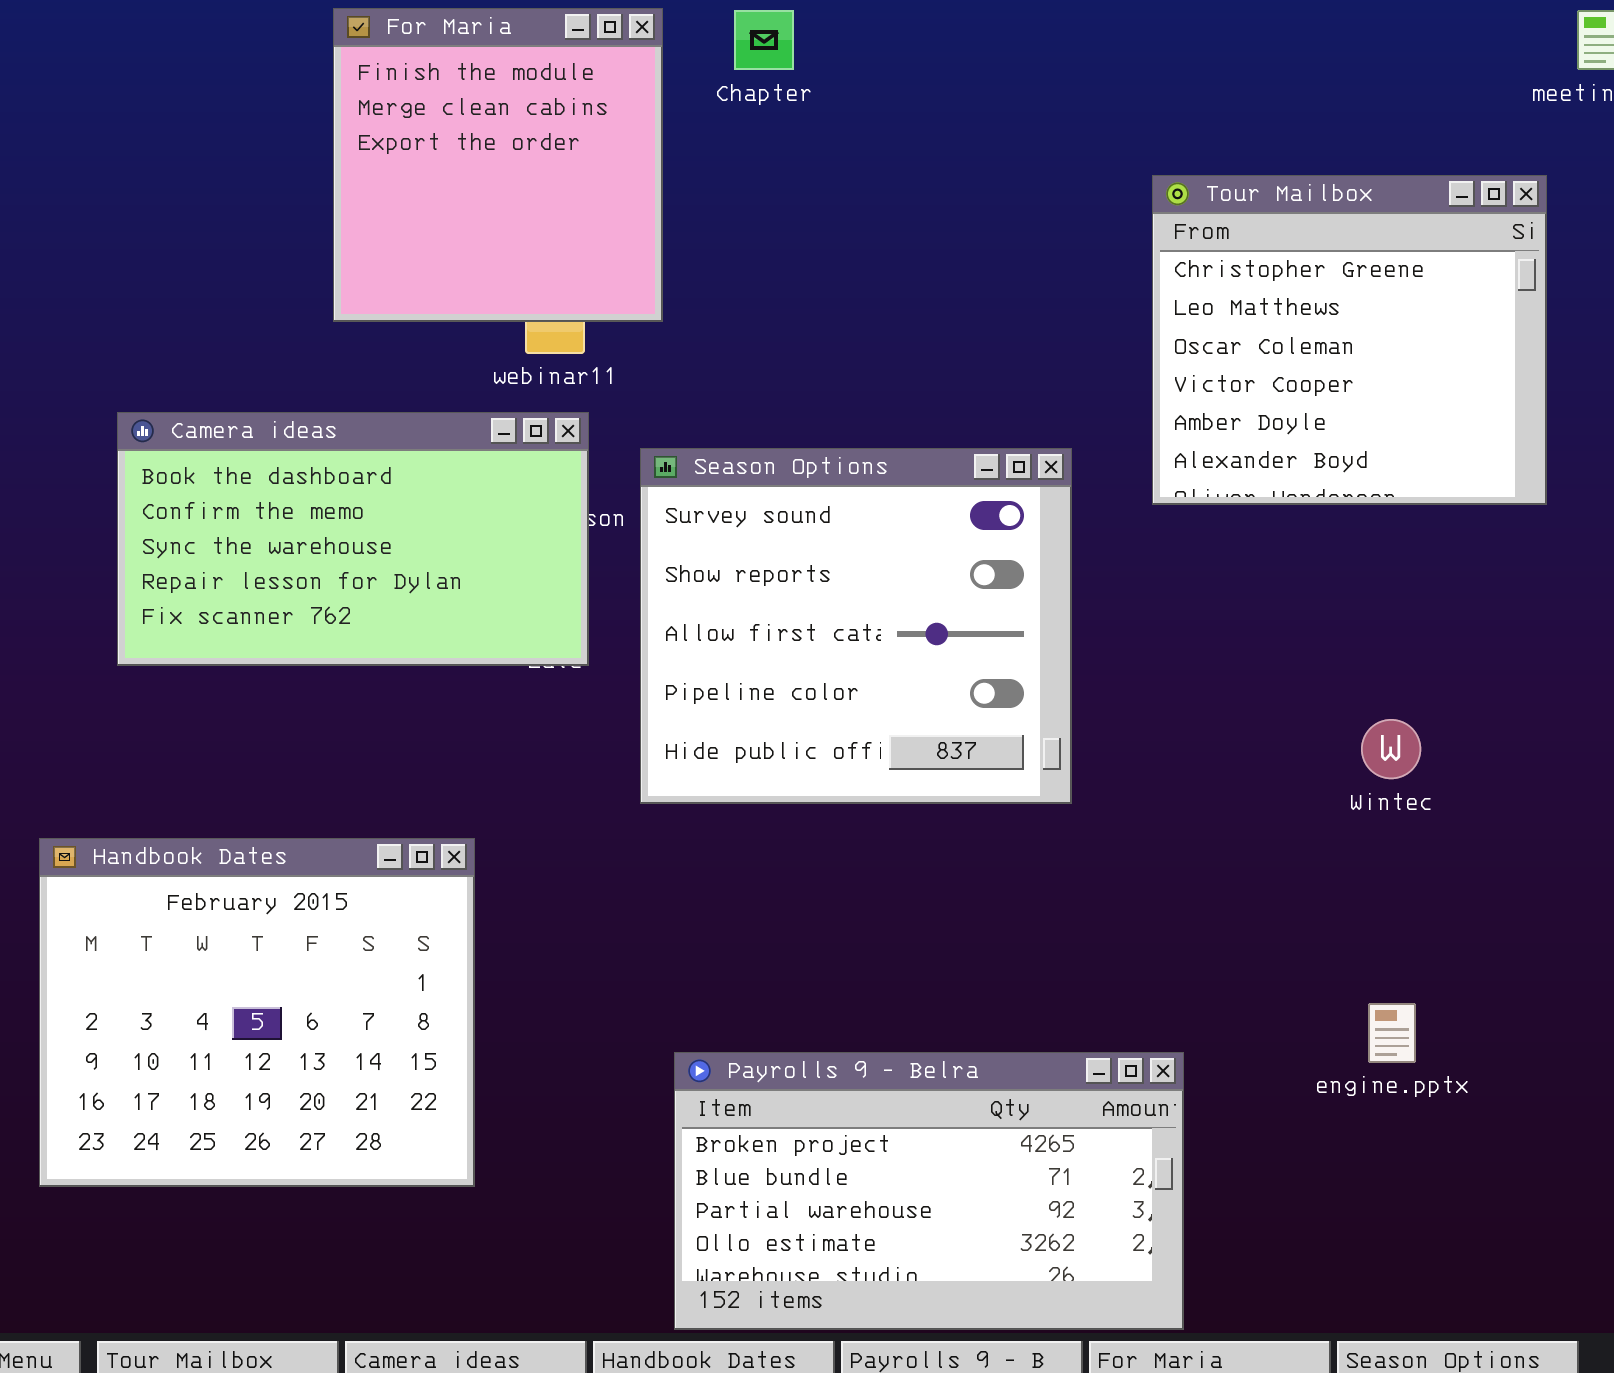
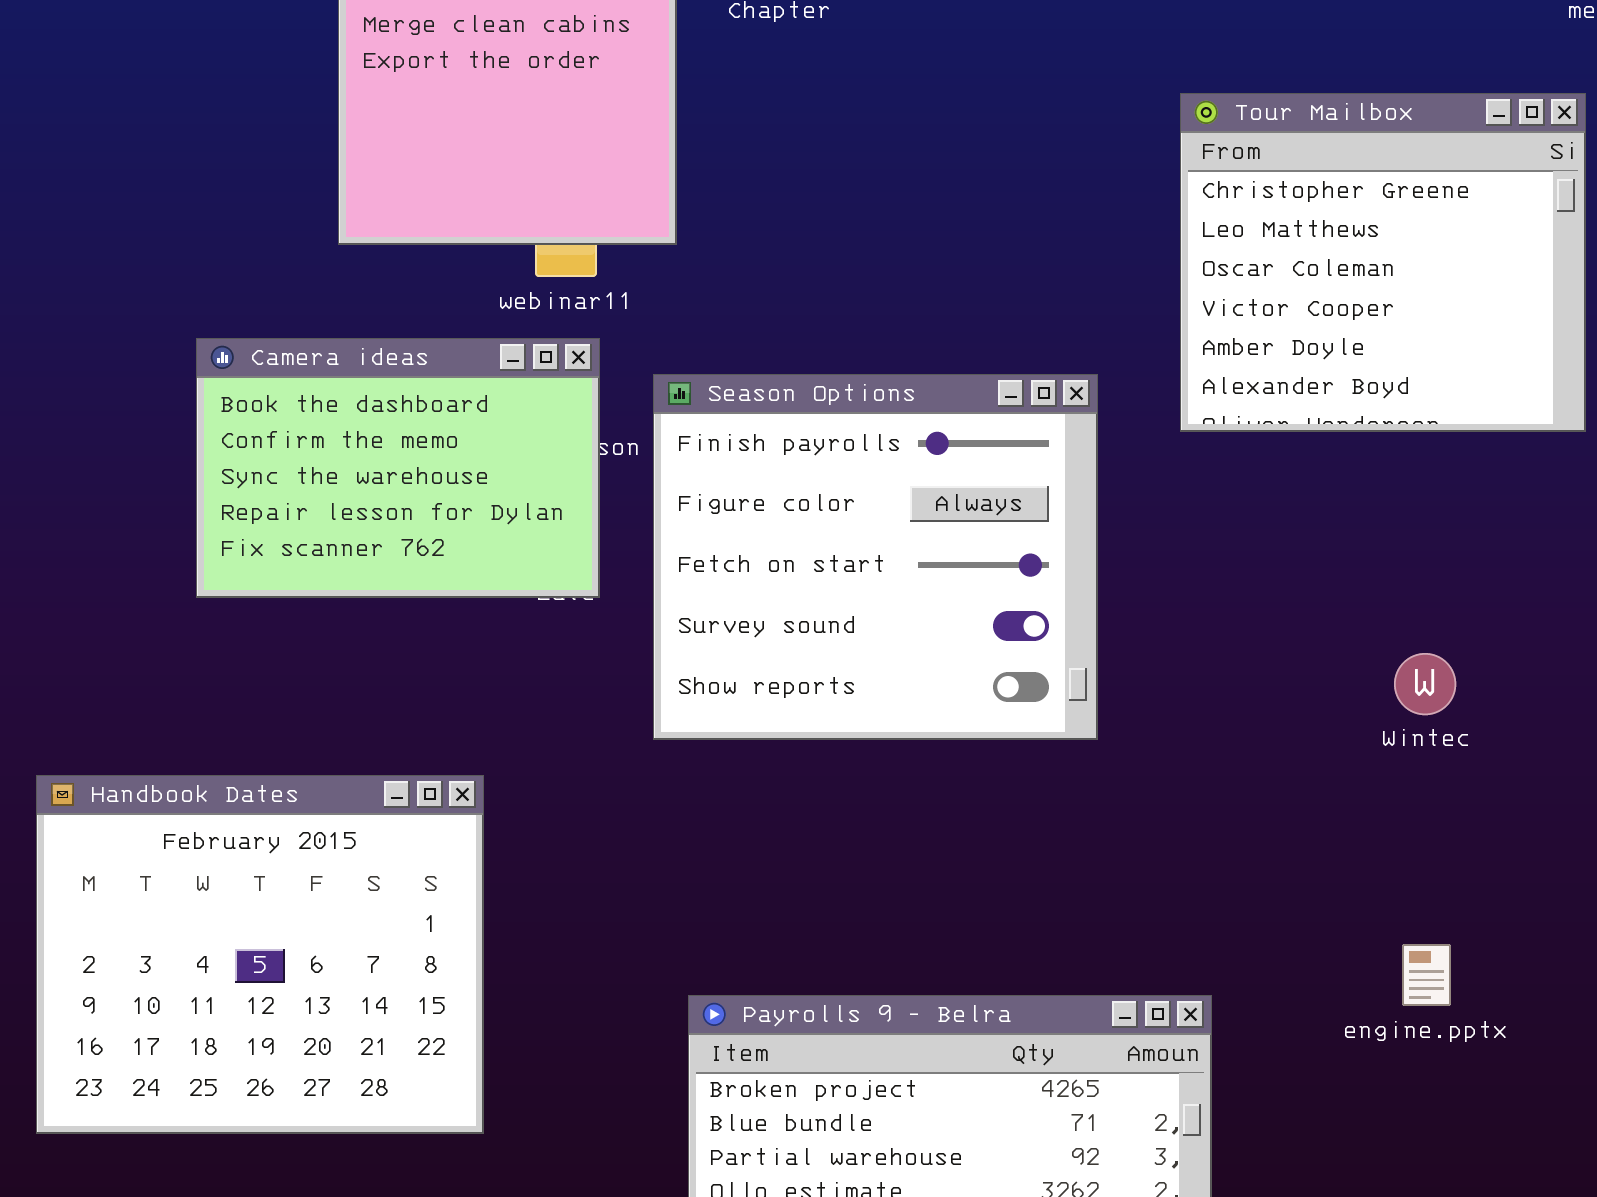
Camera ideas: [117,412,589,666] -> [196,338,600,598], resized
Season Options: [640,448,1072,804] -> [653,374,1098,740], scrolled up 3 rows

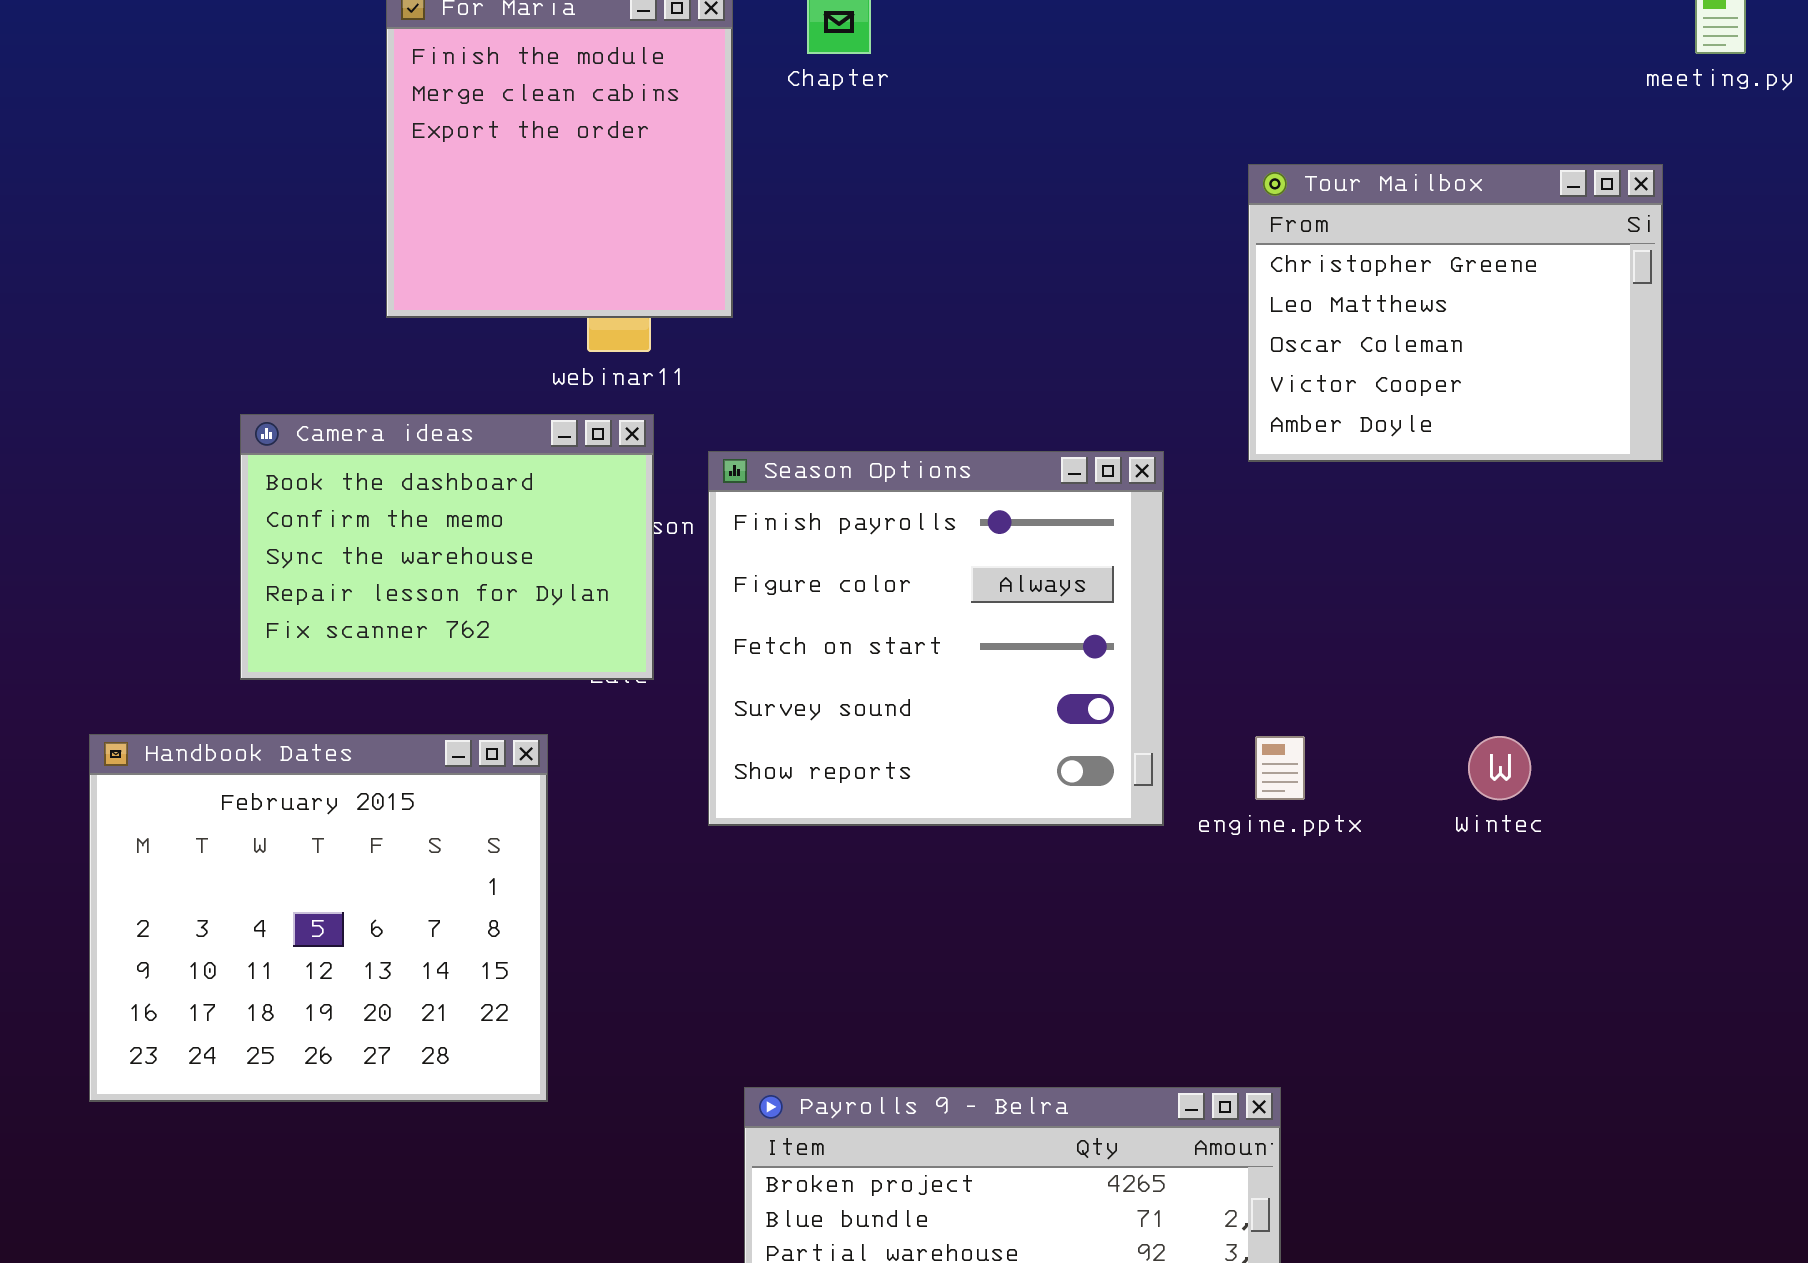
Tour Mailbox: [1180,93,1586,432] -> [1248,164,1663,462], resized
Handbook Dates: [36,775,484,1134] -> [89,734,548,1102], moved
engine.pptx: [1402,944,1451,1006] -> [1255,736,1305,800], moved

